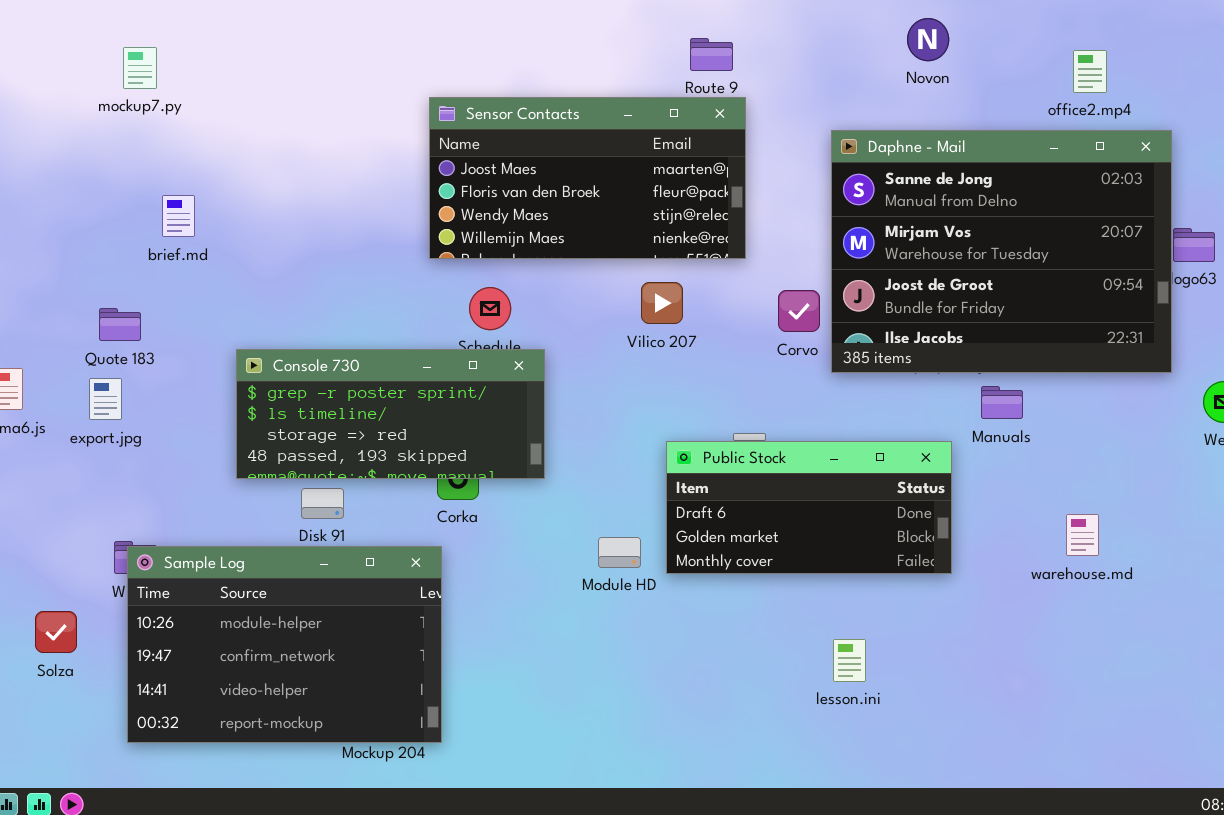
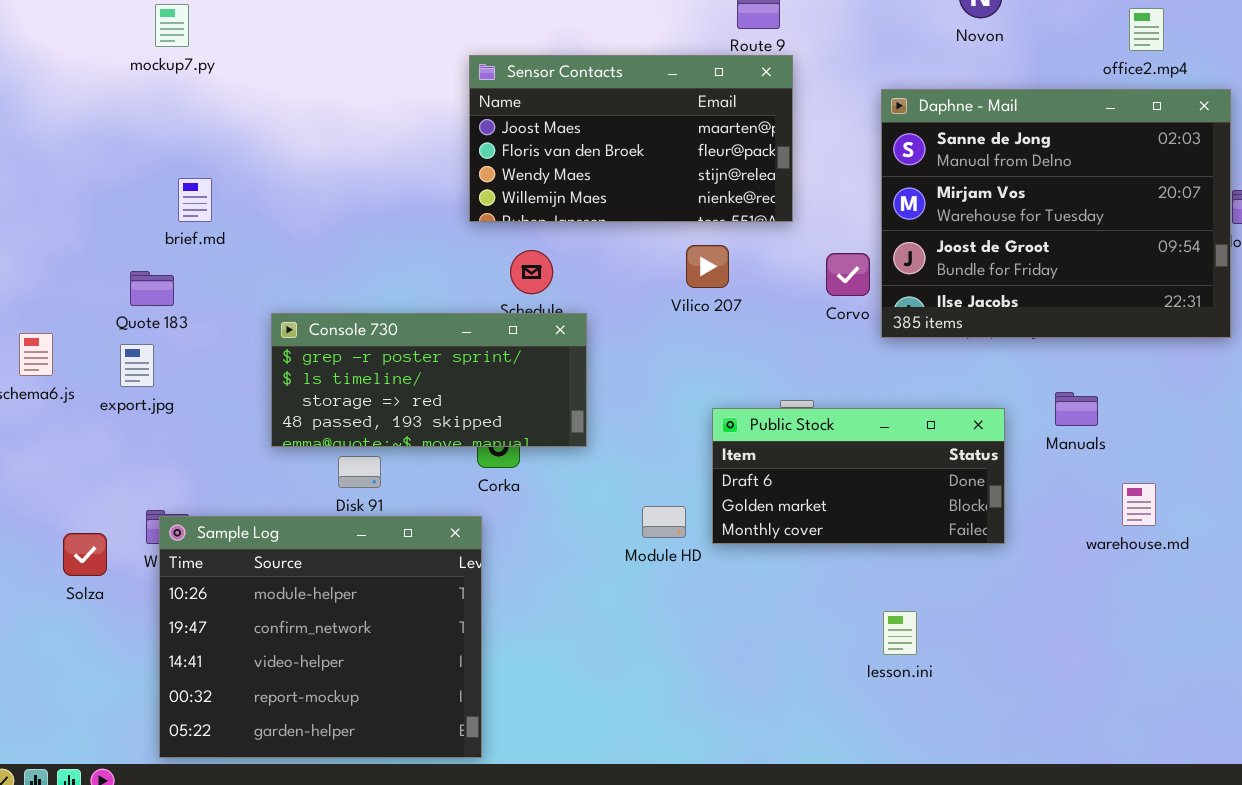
brief.md: [162,195,195,237] -> [178,178,212,222], moved
Manuals: [981,386,1023,419] -> [1055,392,1098,426], moved
Sample Log: [127,546,442,743] -> [159,516,482,758], resized
Solza: [35,611,77,653] -> [63,533,107,576], moved

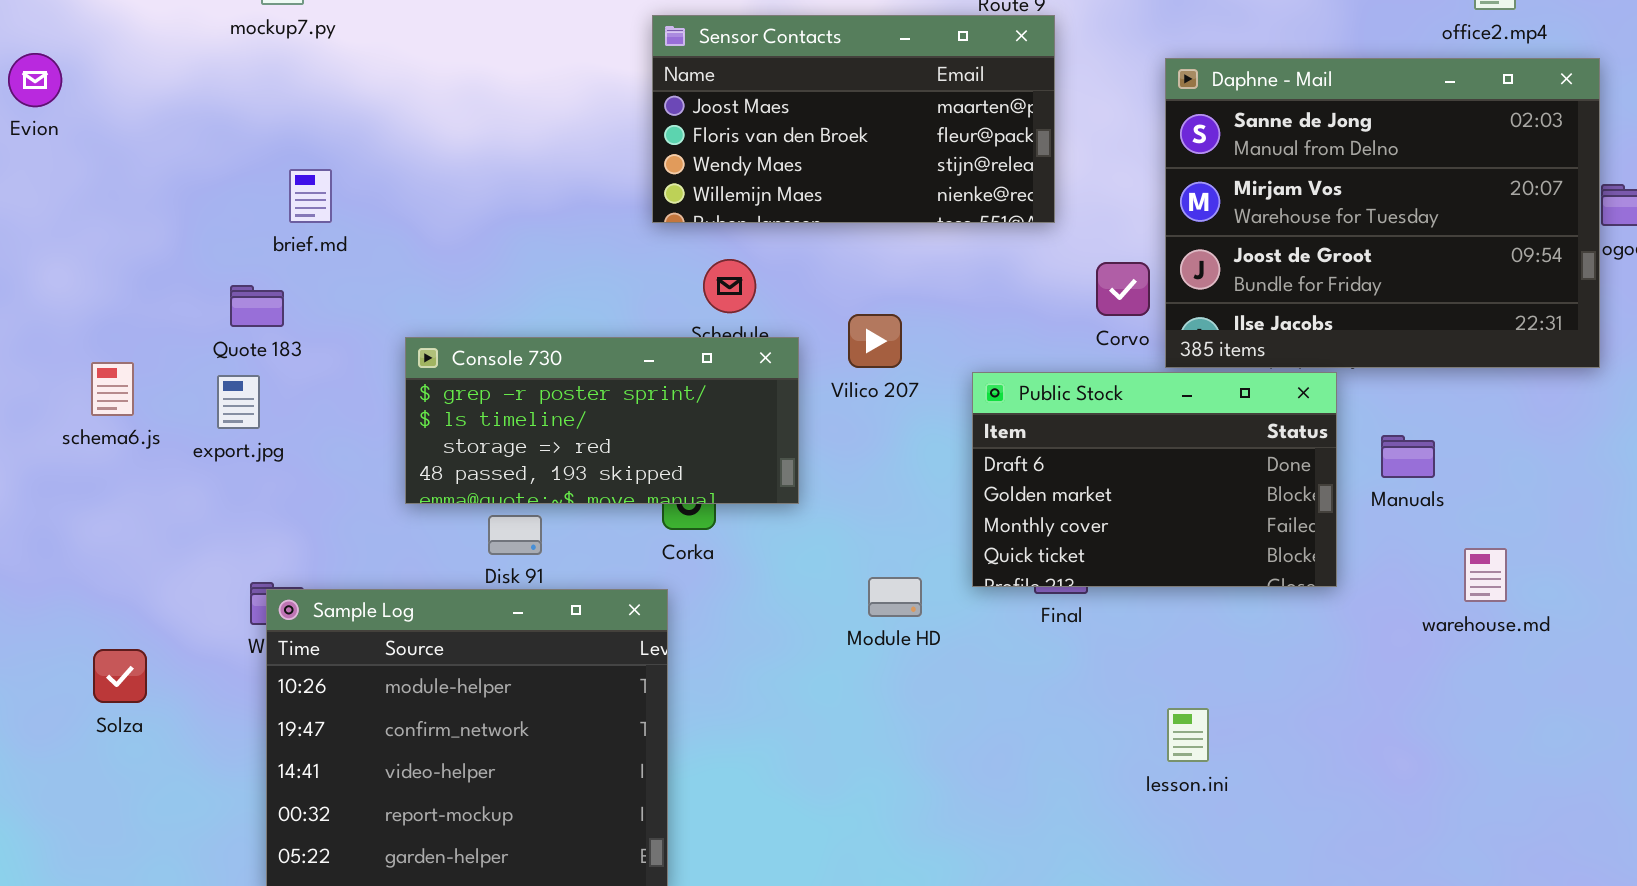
Vilico 207: [686,245,729,288] -> [848,314,902,368], moved
Public Stock: [712,408,1005,544] -> [972,372,1337,587], moved, resized
Solza: [63,533,107,576] -> [93,649,147,703], moved

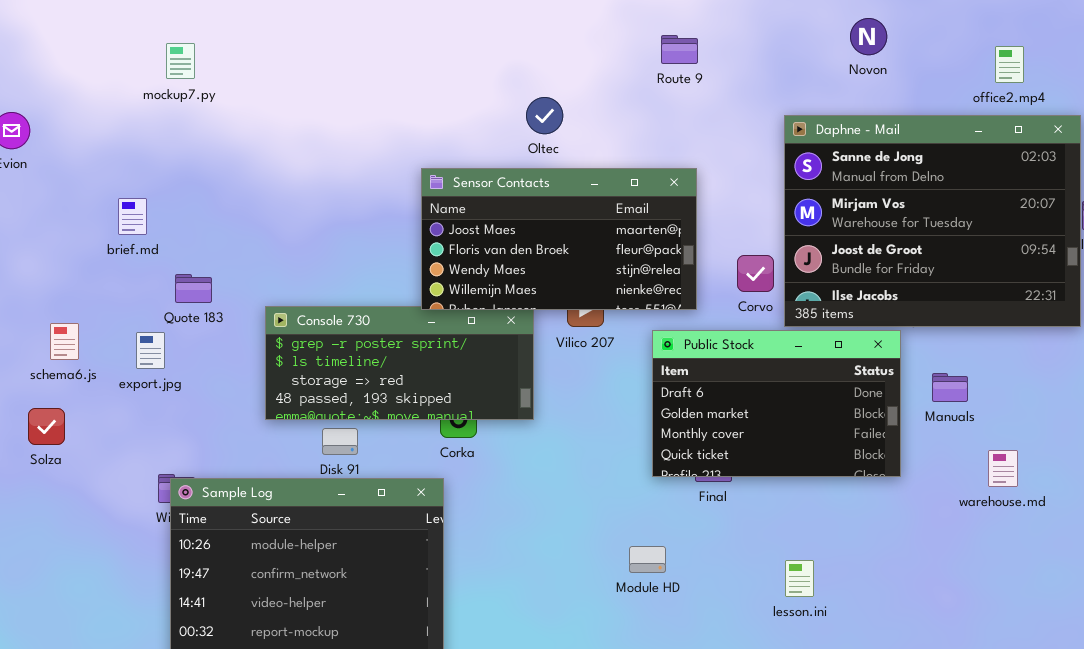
Sensor Contacts: [652,15,1055,223] -> [421,168,697,310], moved
brief.md: [289,169,332,223] -> [118,198,147,235], moved
Quote 183: [230,285,284,327] -> [175,274,212,303], moved
Module HD: [868,577,922,617] -> [629,546,666,573], moved
Solza: [93,649,147,703] -> [28,408,65,445], moved

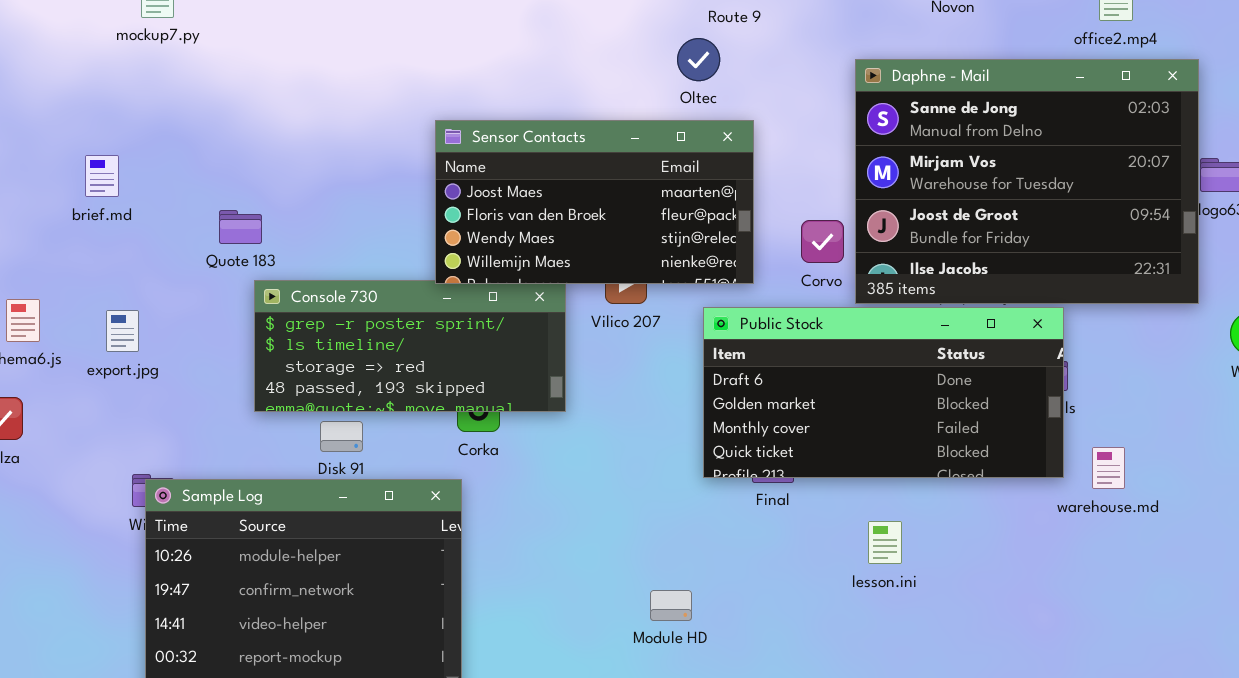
Oltec: [526,97,563,134] -> [677,38,720,81], moved
Quote 183: [175,274,212,303] -> [219,210,262,244], moved
Public Stock: [652,330,901,477] -> [703,307,1064,478], resized
Module HD: [629,546,666,573] -> [650,590,692,621], moved
lesson.ini: [785,560,814,597] -> [868,521,902,564], moved

